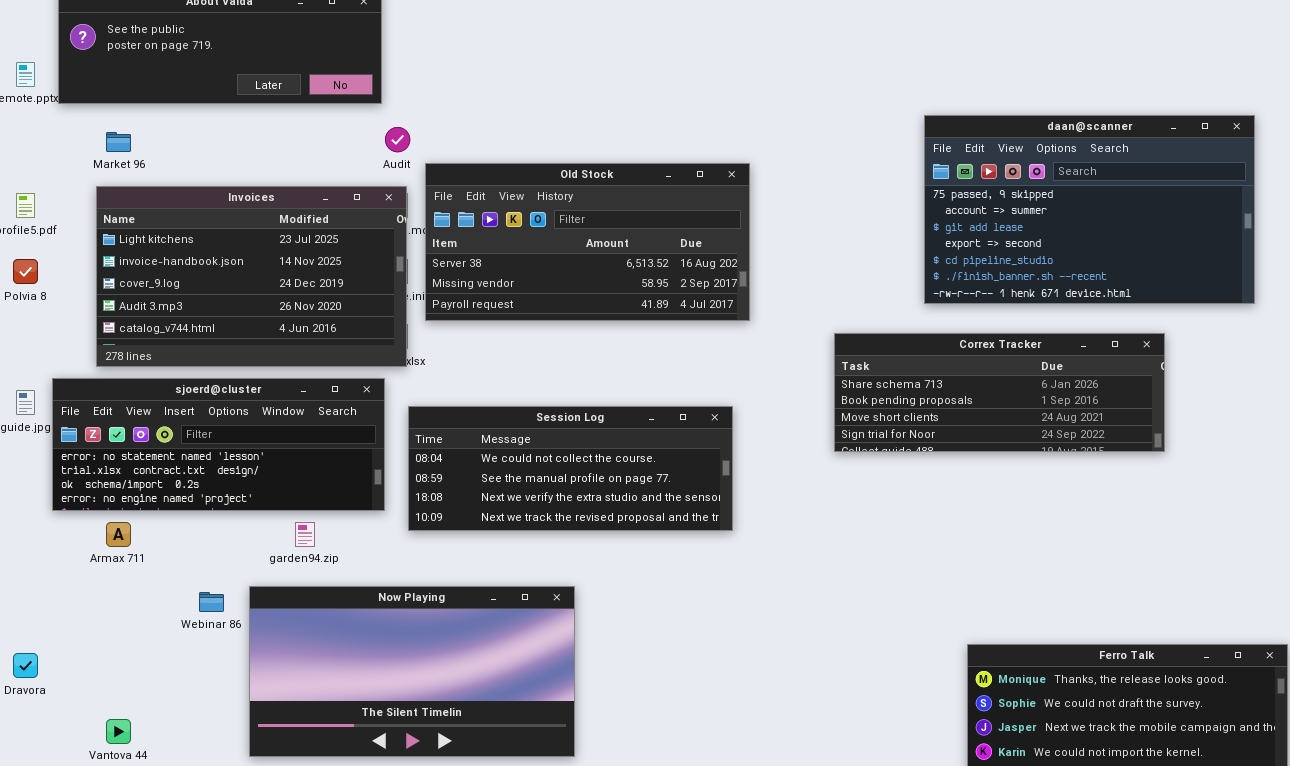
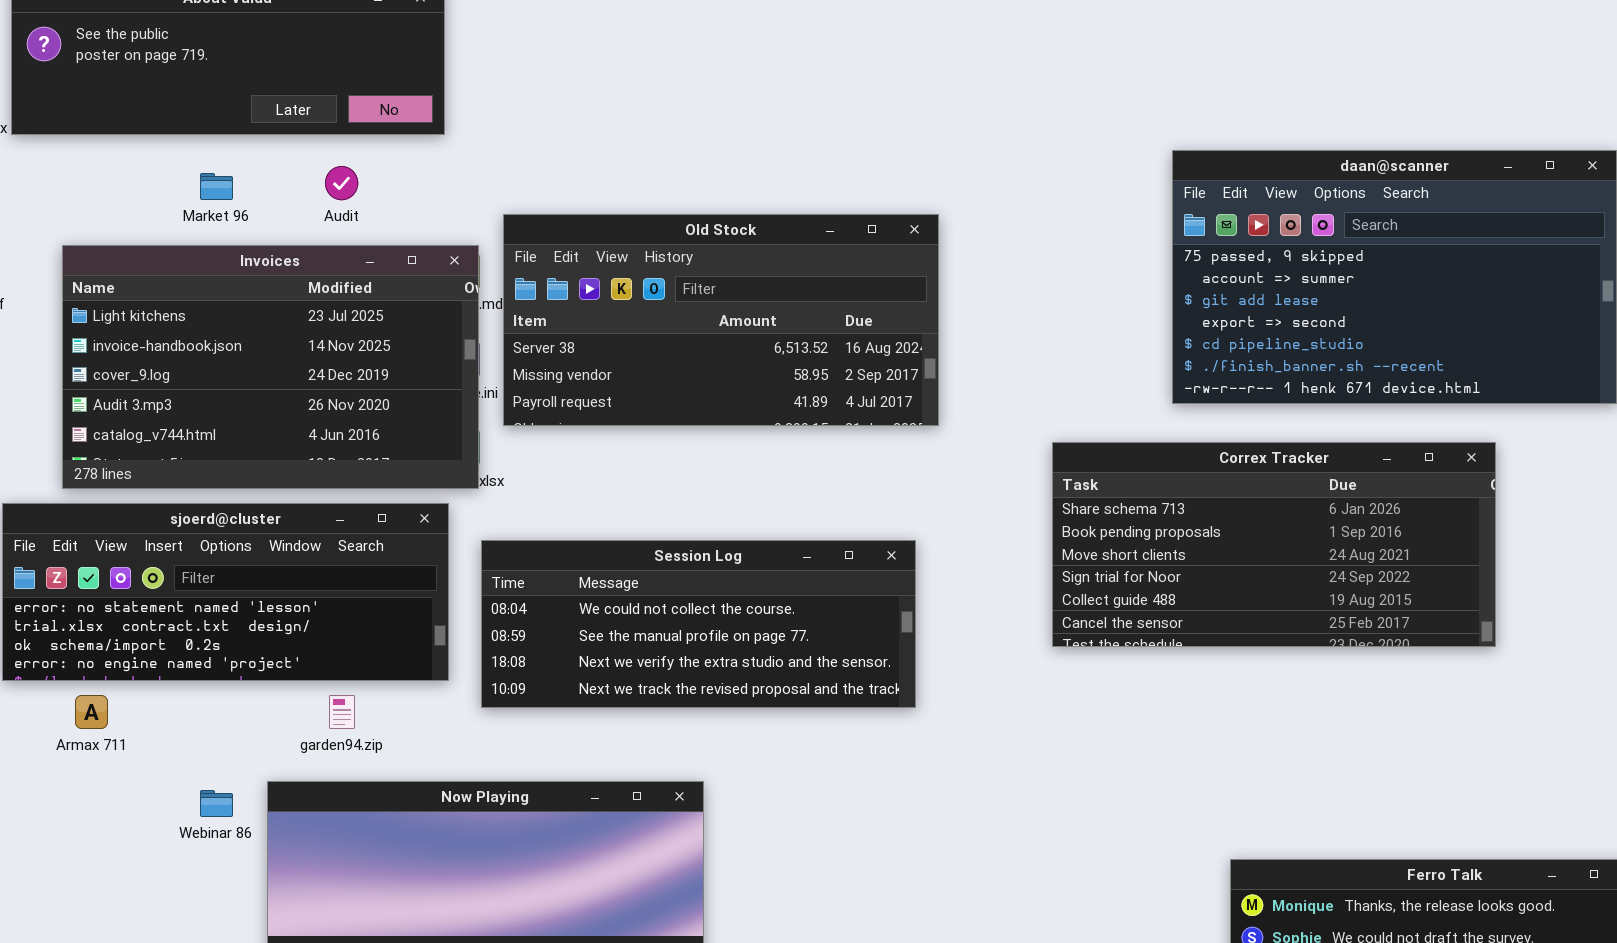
Audit: [385,127,410,152] -> [325,166,358,200], moved
Market 96: [106,132,131,152] -> [200,173,233,200], moved
Correx Tracker: [834,333,1165,452] -> [1052,442,1496,647], resized

